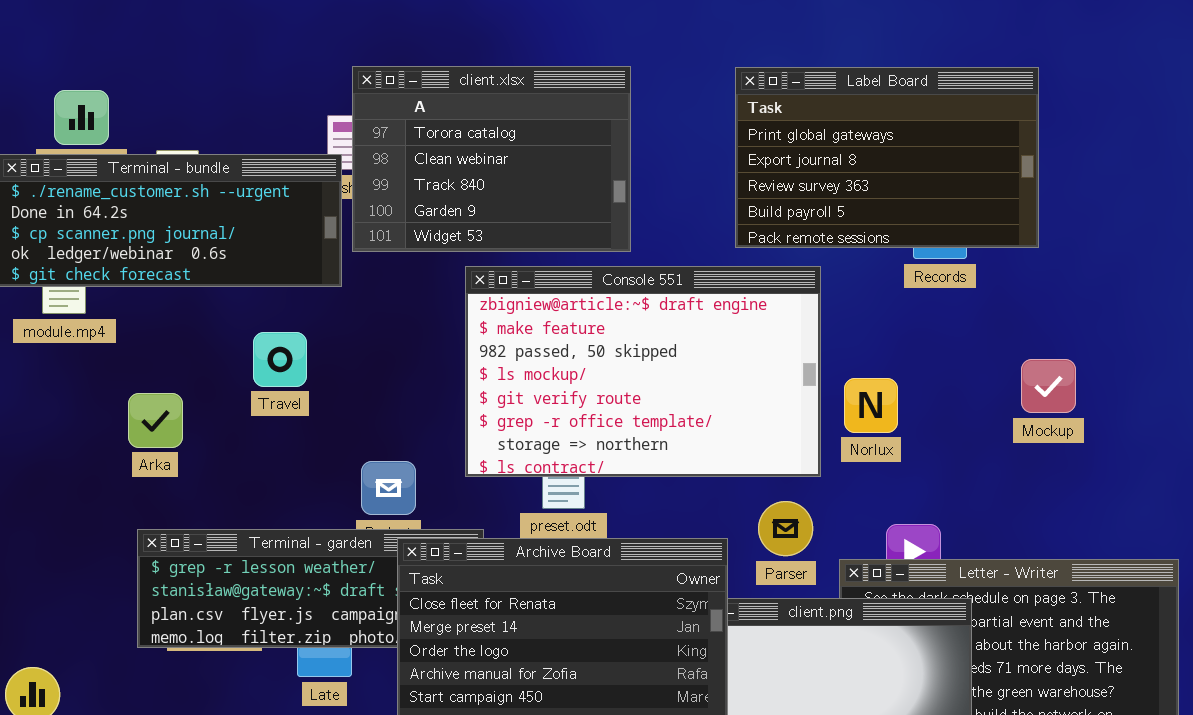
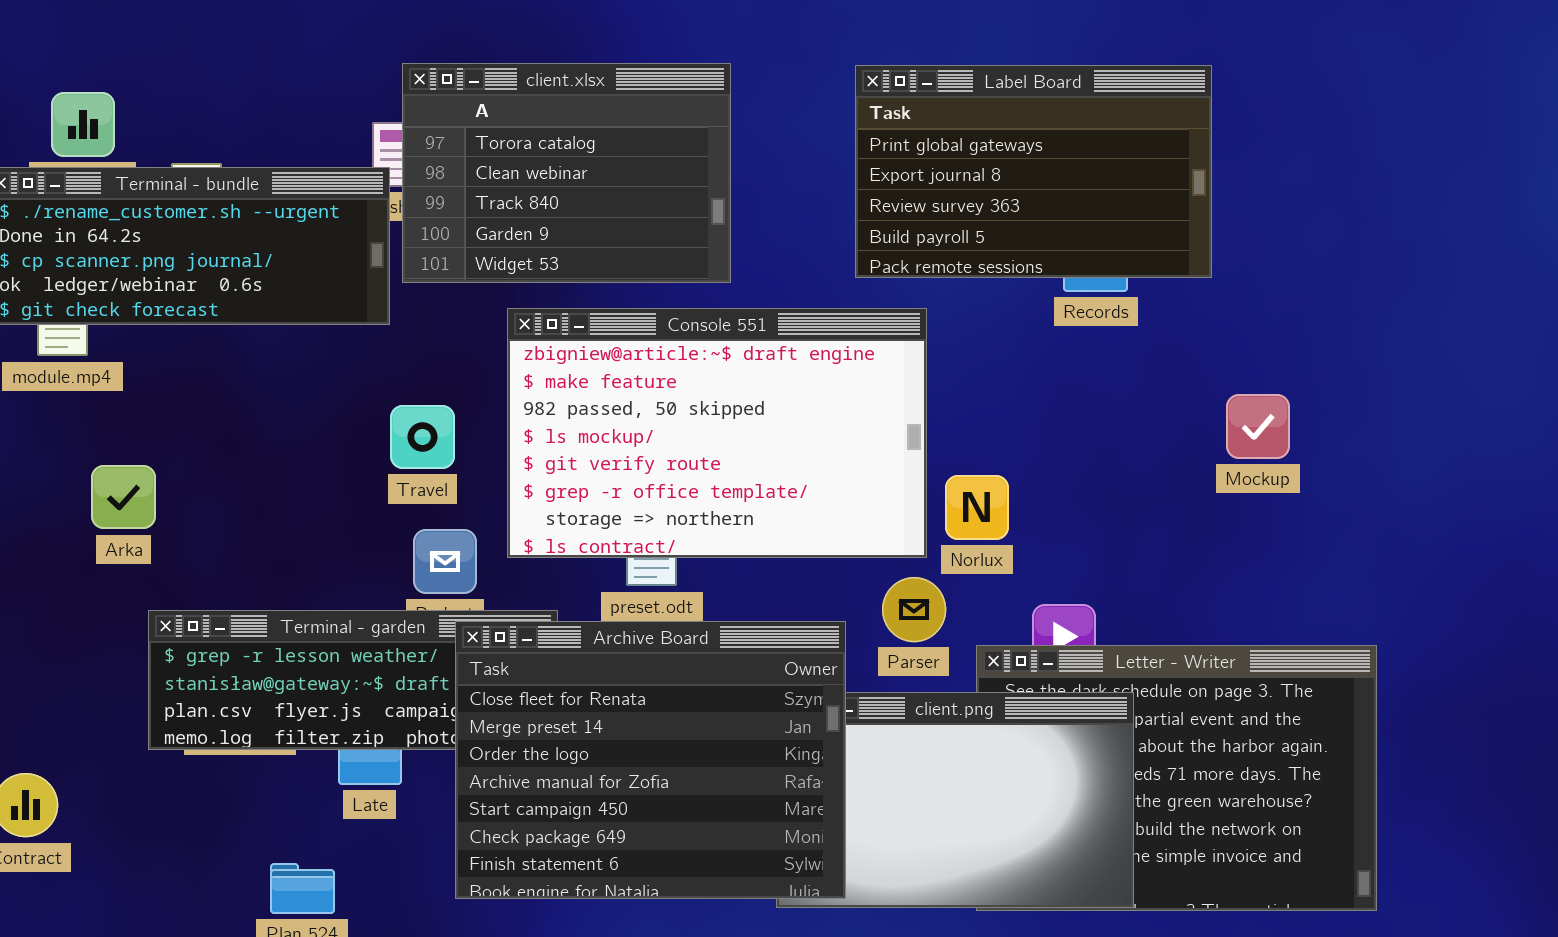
Console 551: [465,266,821,477] -> [507,308,927,558], moved
Travel: [253,332,307,387] -> [390,405,455,469], moved
Mockup: [1021,359,1076,413] -> [1226,394,1290,459], moved
Norlux: [844,378,898,433] -> [945,475,1009,540], moved
Arka: [128,393,183,448] -> [91,465,156,529], moved

